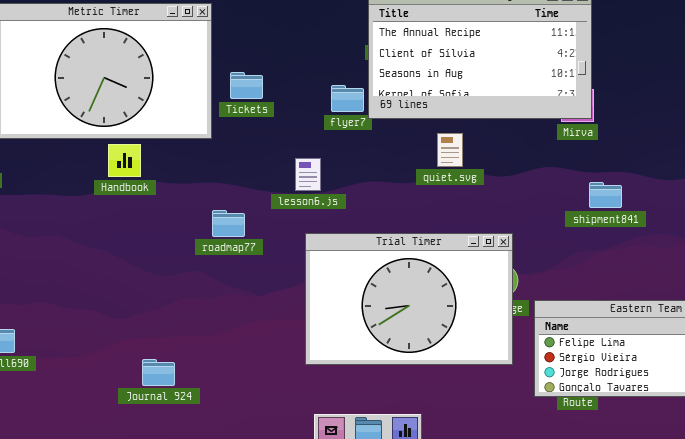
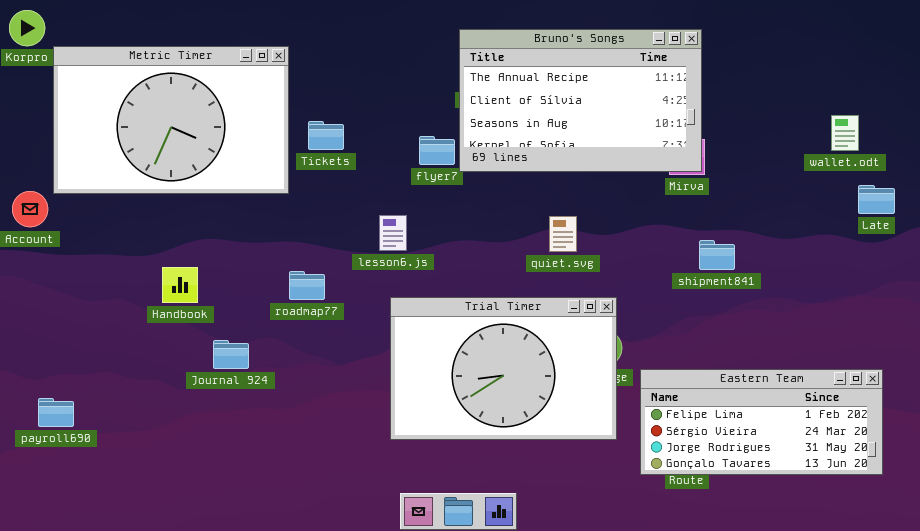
quiet.svg: [437,133,463,167] -> [549,216,577,252], moved
Handbook: [108,144,141,177] -> [162,267,198,303], moved
Journal 924: [142,359,175,386] -> [213,340,249,369], moved

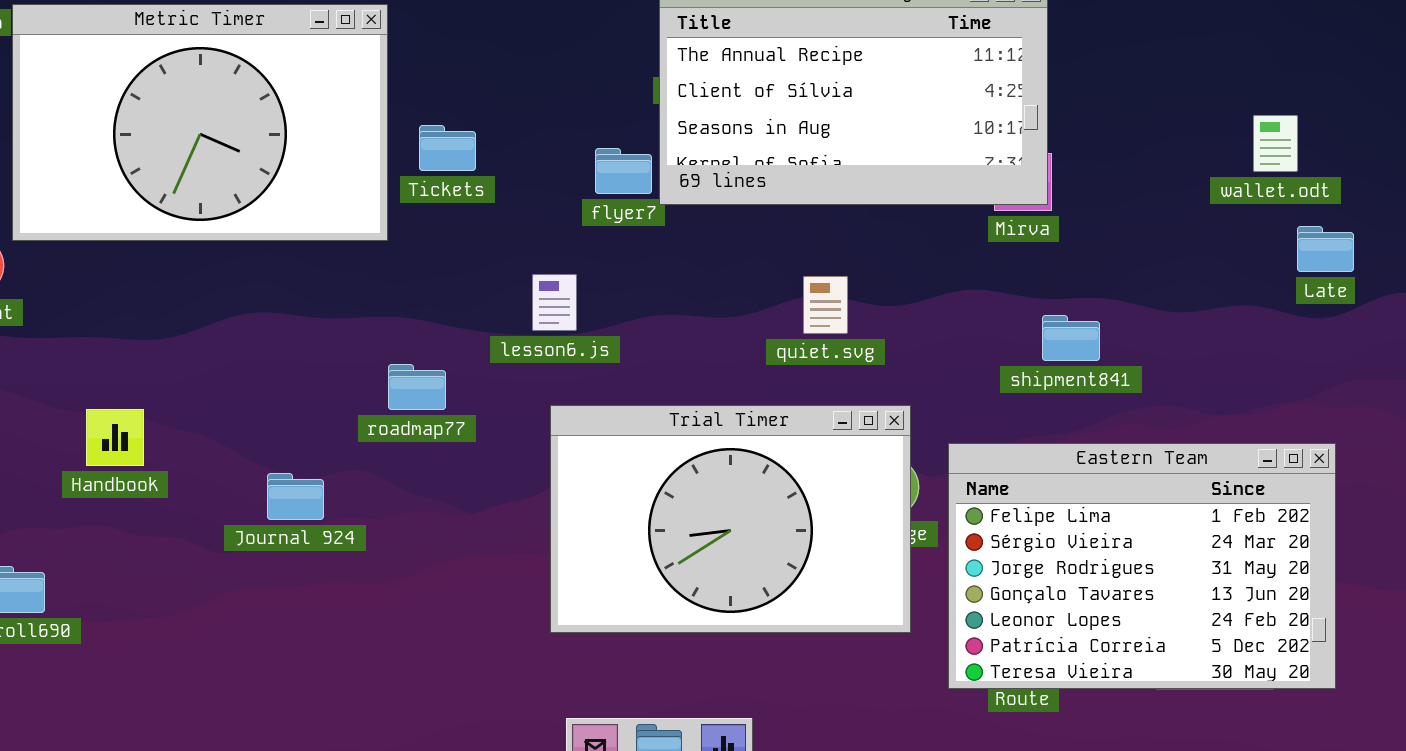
Handbook: [162,267,198,303] -> [86,409,144,466], moved
Eastern Team: [640,369,883,475] -> [948,443,1336,689], resized

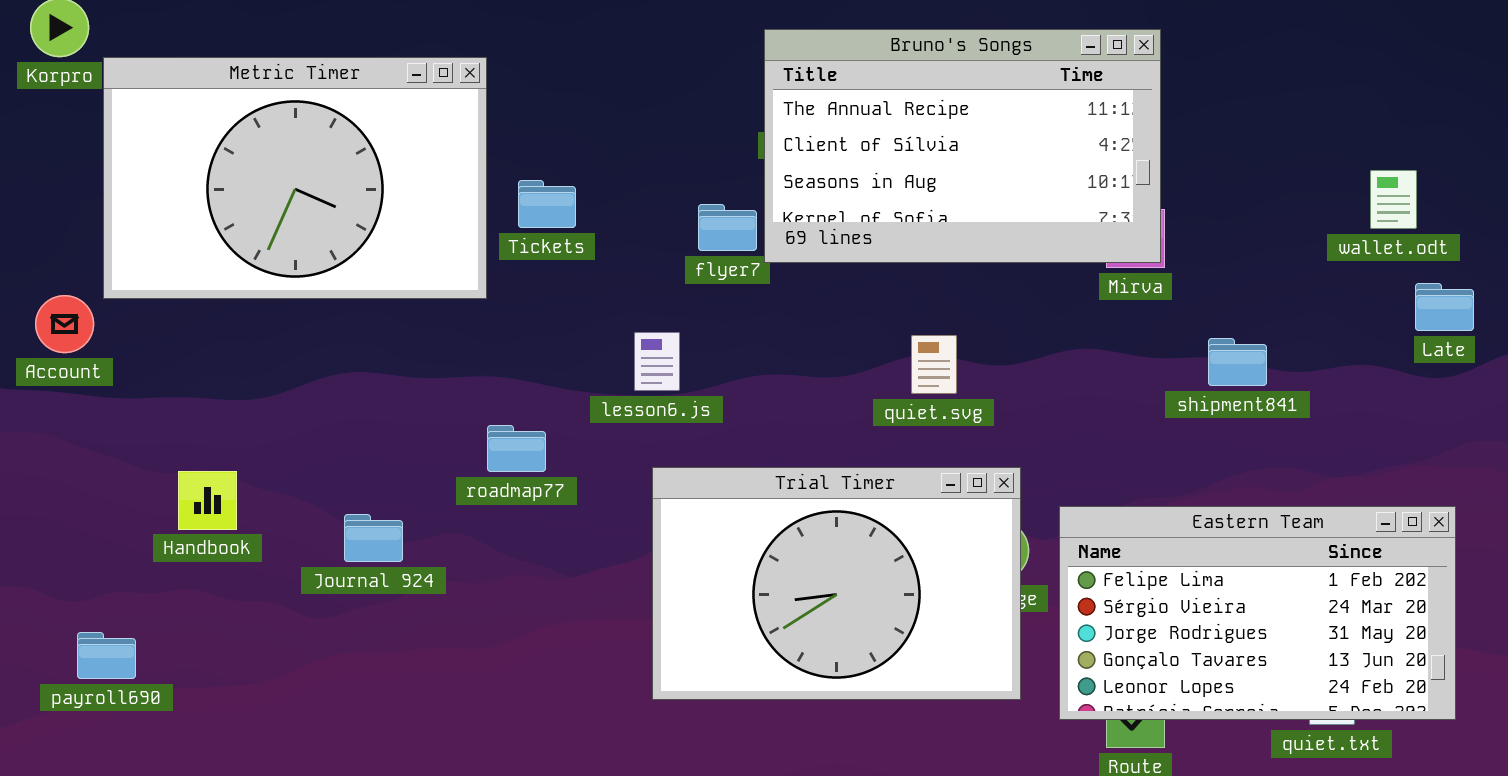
shipment841: [1042,315,1100,361] -> [1208,338,1267,386], moved
Eastern Team: [948,443,1336,689] -> [1059,506,1456,720], resized
Journal 924: [267,473,324,520] -> [344,514,403,562], moved

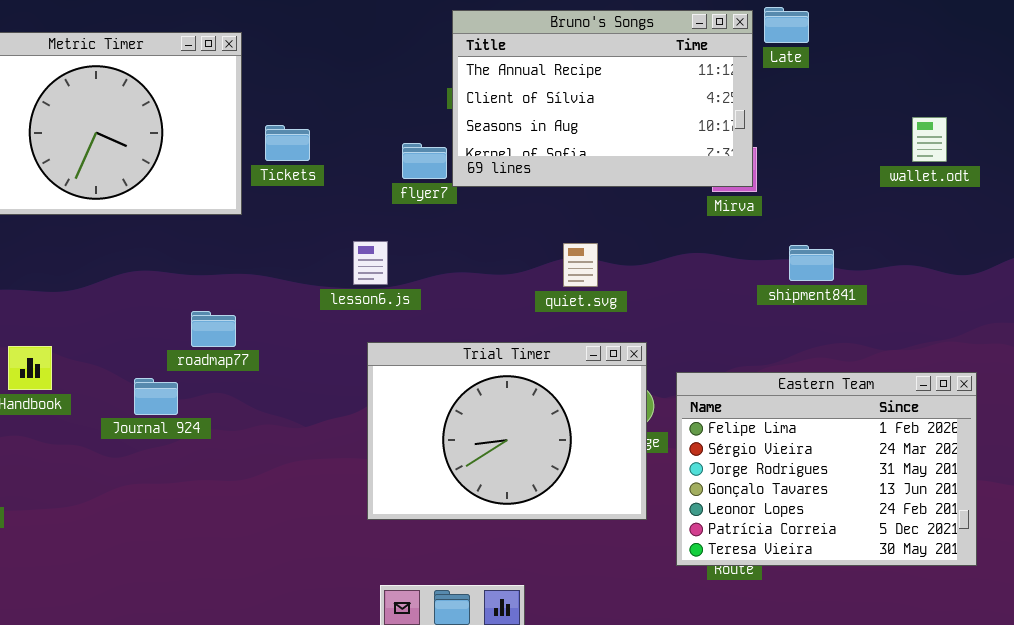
Late: [1415,283,1474,331] -> [764,7,809,43], moved
roadmap77: [487,425,546,472] -> [191,311,236,347], moved
Eastern Team: [1059,506,1456,720] -> [676,372,977,566], resized

